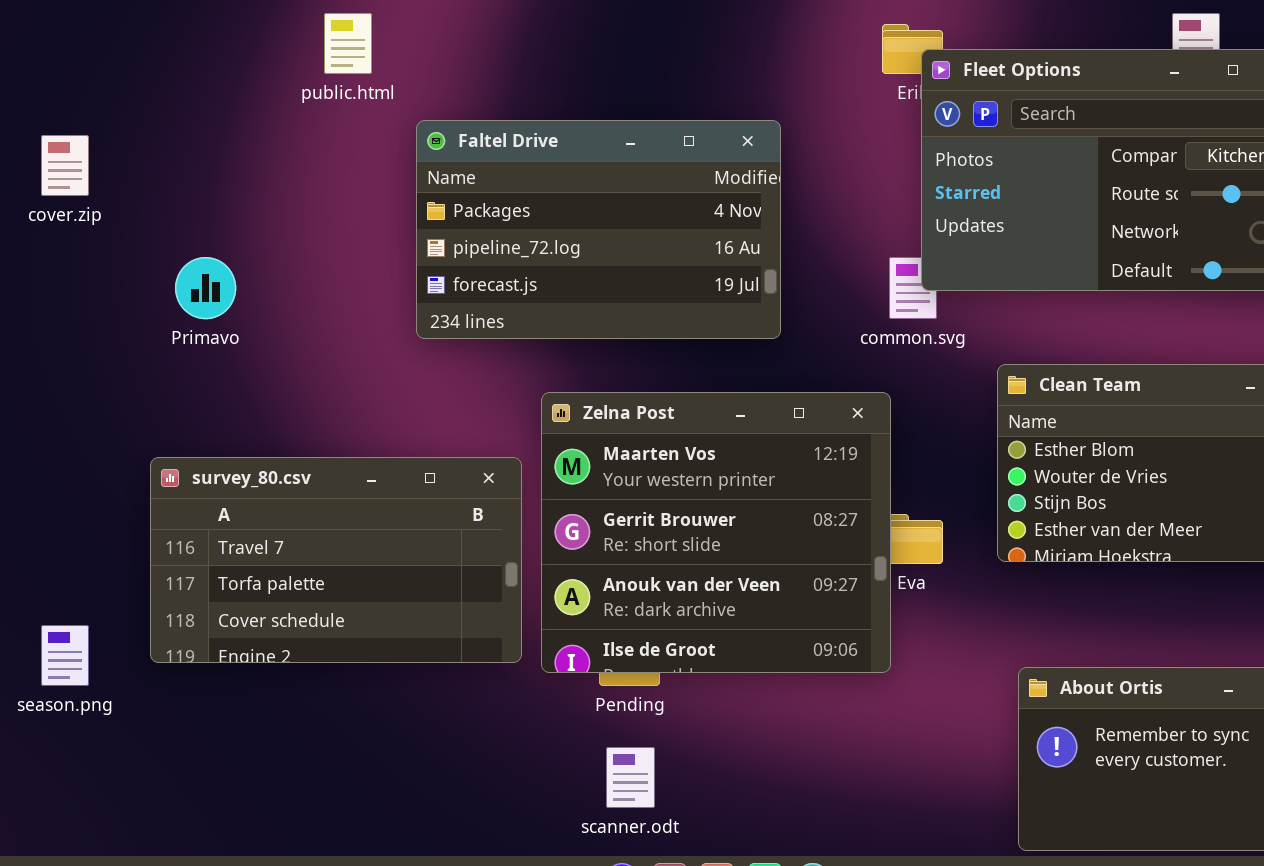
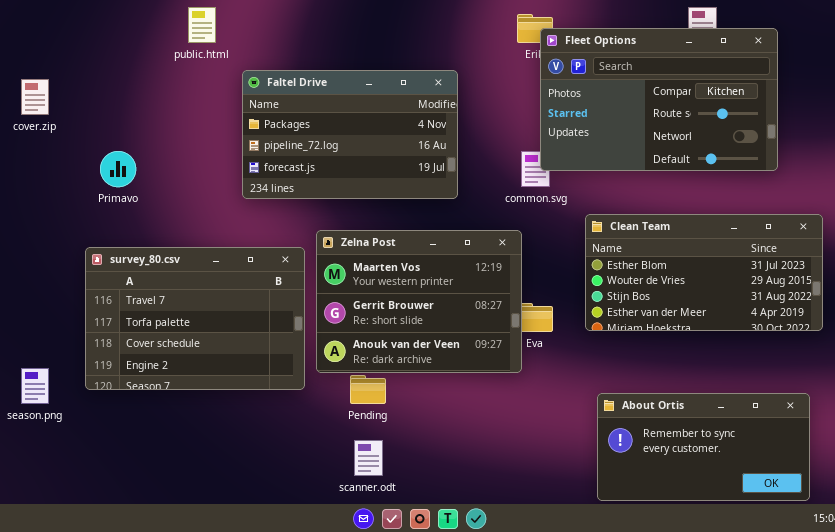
Zelna Post: [541,392,891,673] -> [316,230,522,373], resized
survey_80.csv: [150,457,522,663] -> [85,247,305,390], resized

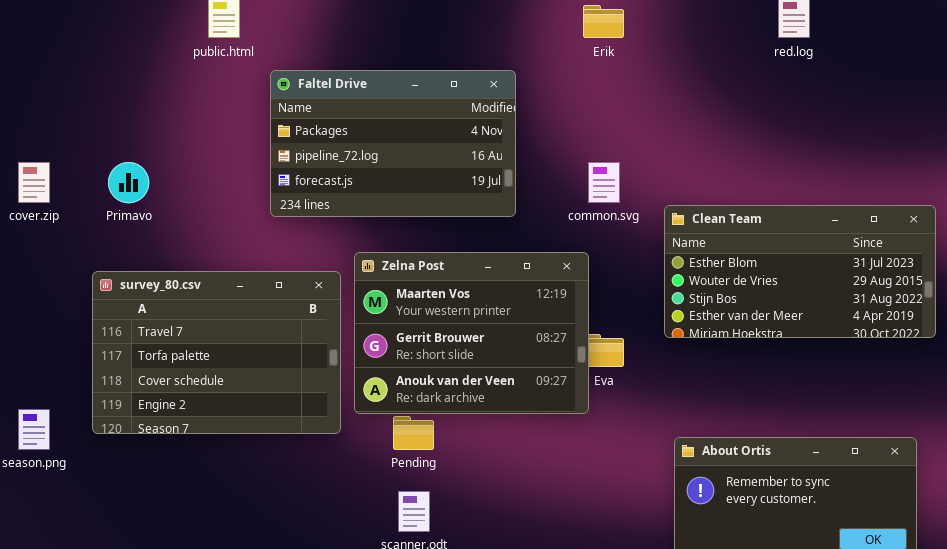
Fleet Options: [540,28,778,171] -> none, closed
cover.zip: [21,79,49,115] -> [18,162,50,203], moved
Clean Team: [585,214,823,331] -> [664,205,936,338], moved

